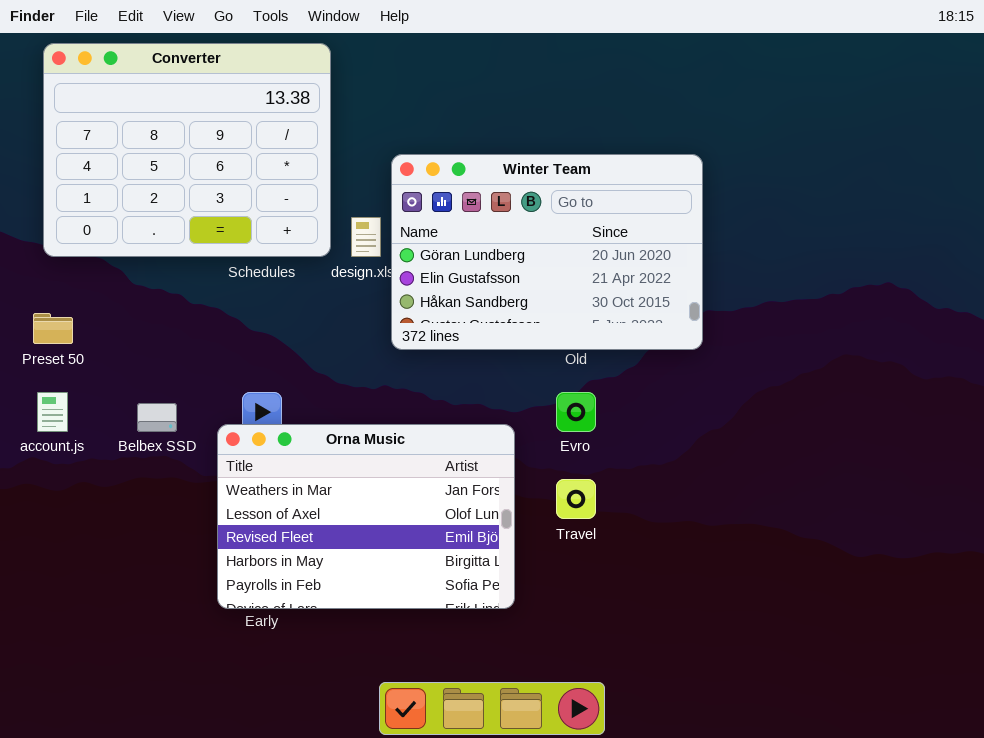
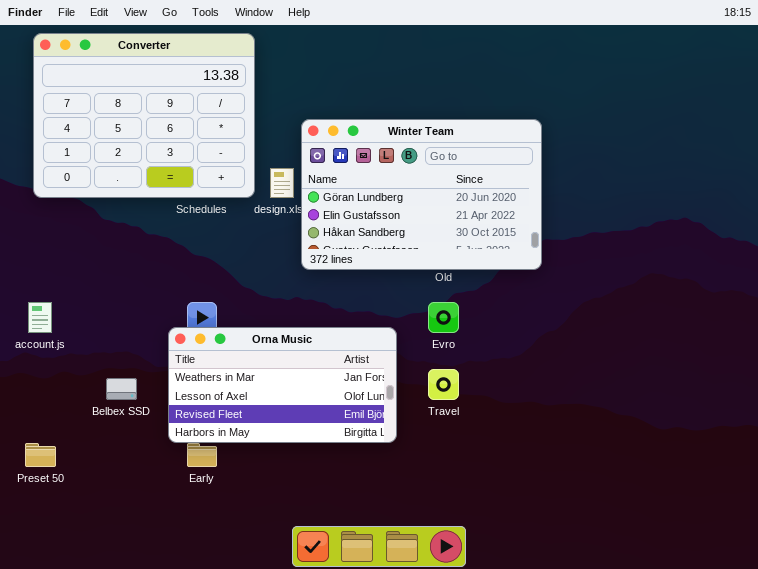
Preset 50: [33,313,73,344] -> [25,443,56,467], moved
Belbex SSD: [137,403,177,432] -> [106,378,137,400], moved
Orna Music: [217,424,515,609] -> [168,327,397,443], resized

